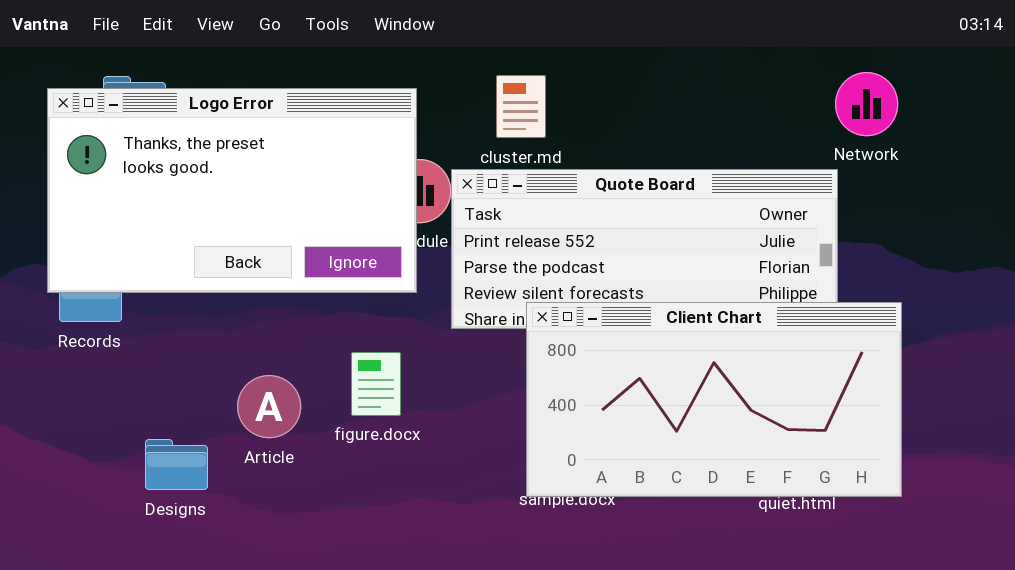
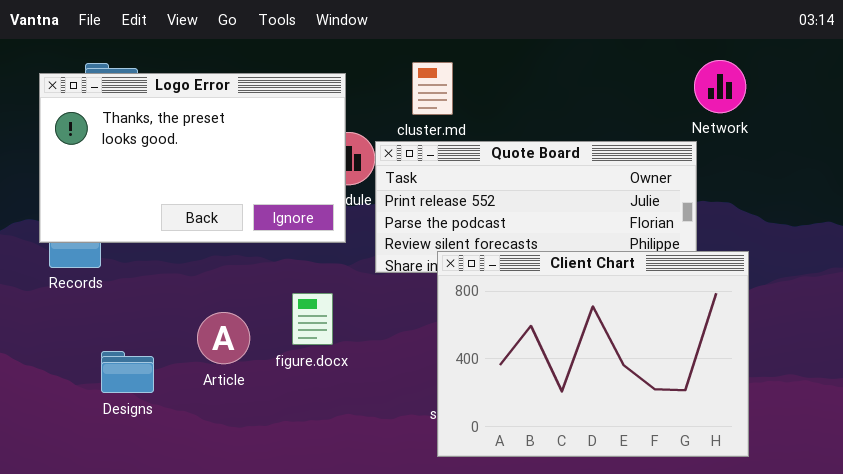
Client Chart: [526,302,902,497] -> [437,251,749,457], resized
Designs: [145,439,208,490] -> [101,351,154,393], moved

